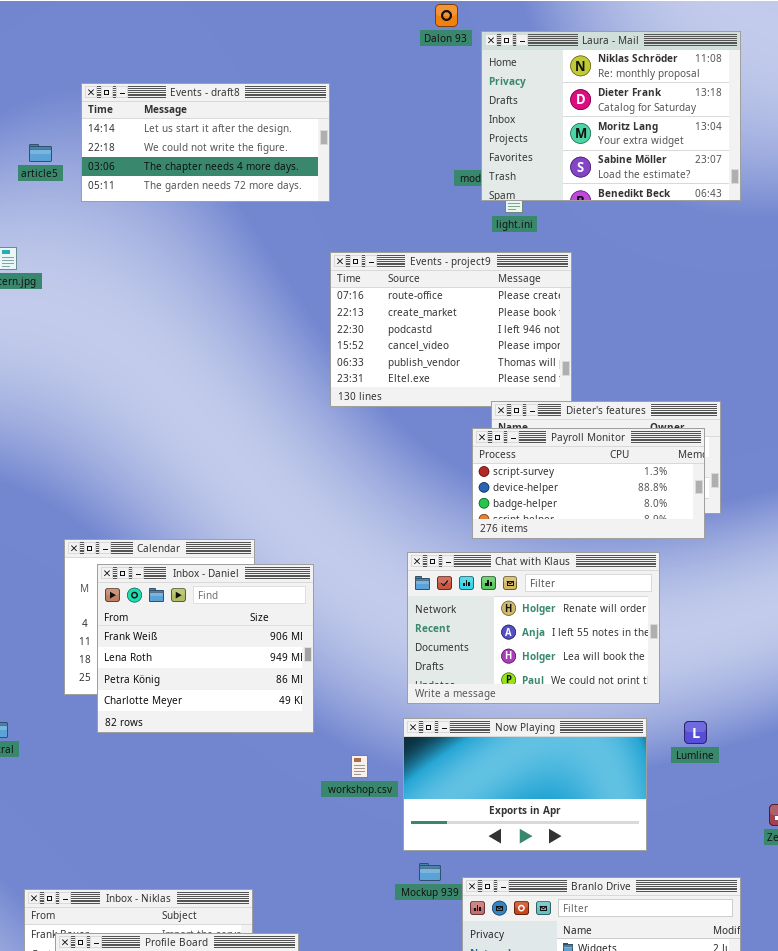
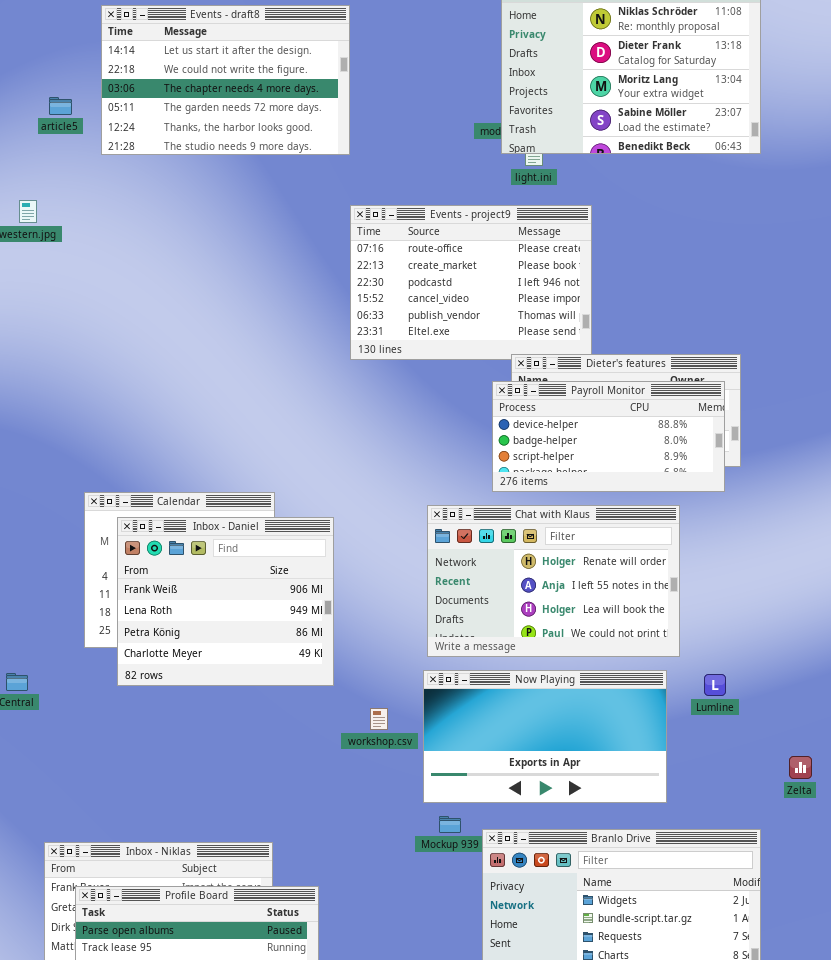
Events - draft8: [81,83,330,202] -> [101,5,350,155], resized
Payroll Monitor: [472,428,705,539] -> [492,381,725,492], scrolled down 1 row

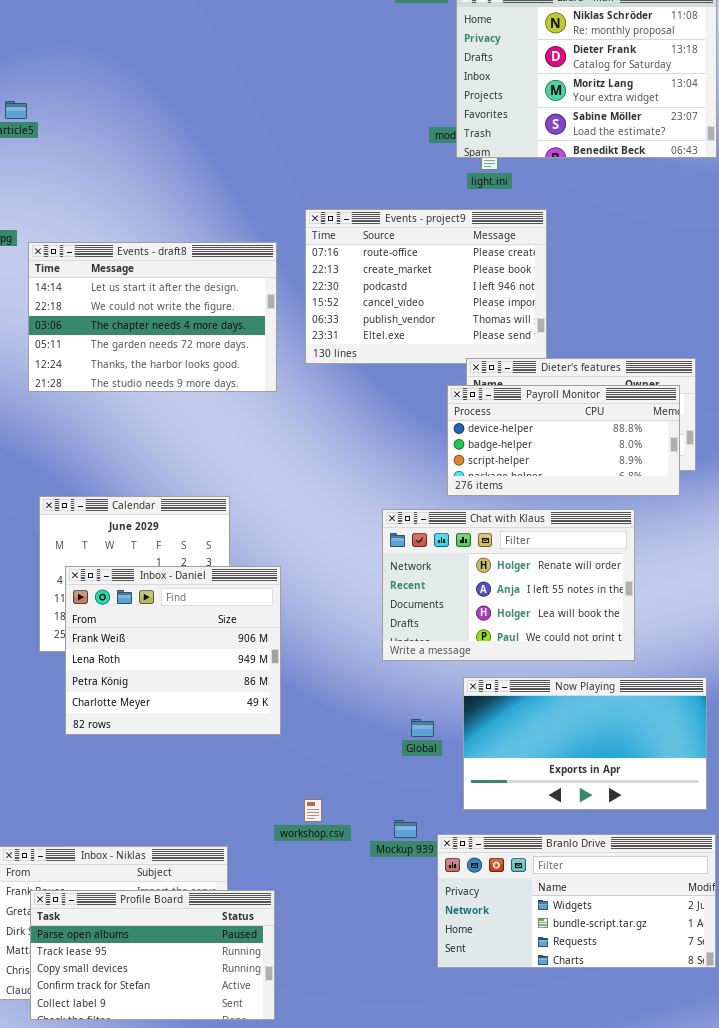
Events - draft8: [101,5,350,155] -> [28,242,277,392], moved
Inbox - Daniel: [117,517,334,686] -> [65,566,281,735], moved
Now Playing: [423,670,667,803] -> [463,677,707,810], moved
workshop.csv: [370,708,388,730] -> [304,799,322,822], moved

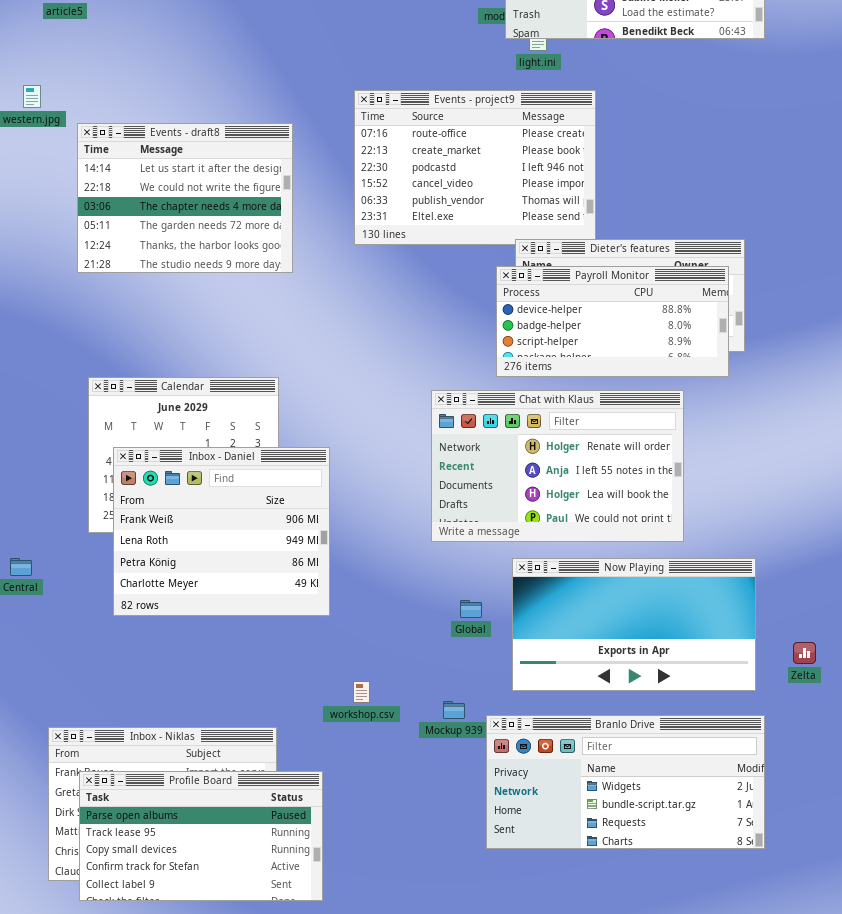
Events - draft8: [28,242,277,392] -> [77,123,293,273], resized

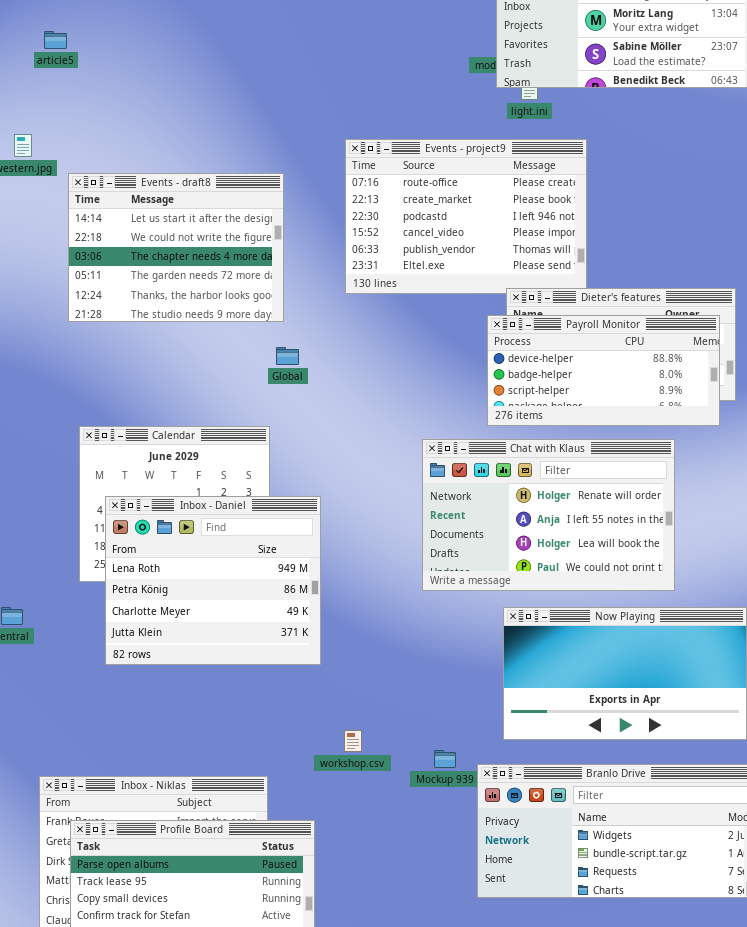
Inbox - Daniel: [113,447,330,616] -> [105,496,321,665], scrolled down 1 row
Global: [460,600,482,618] -> [276,347,299,365], moved

